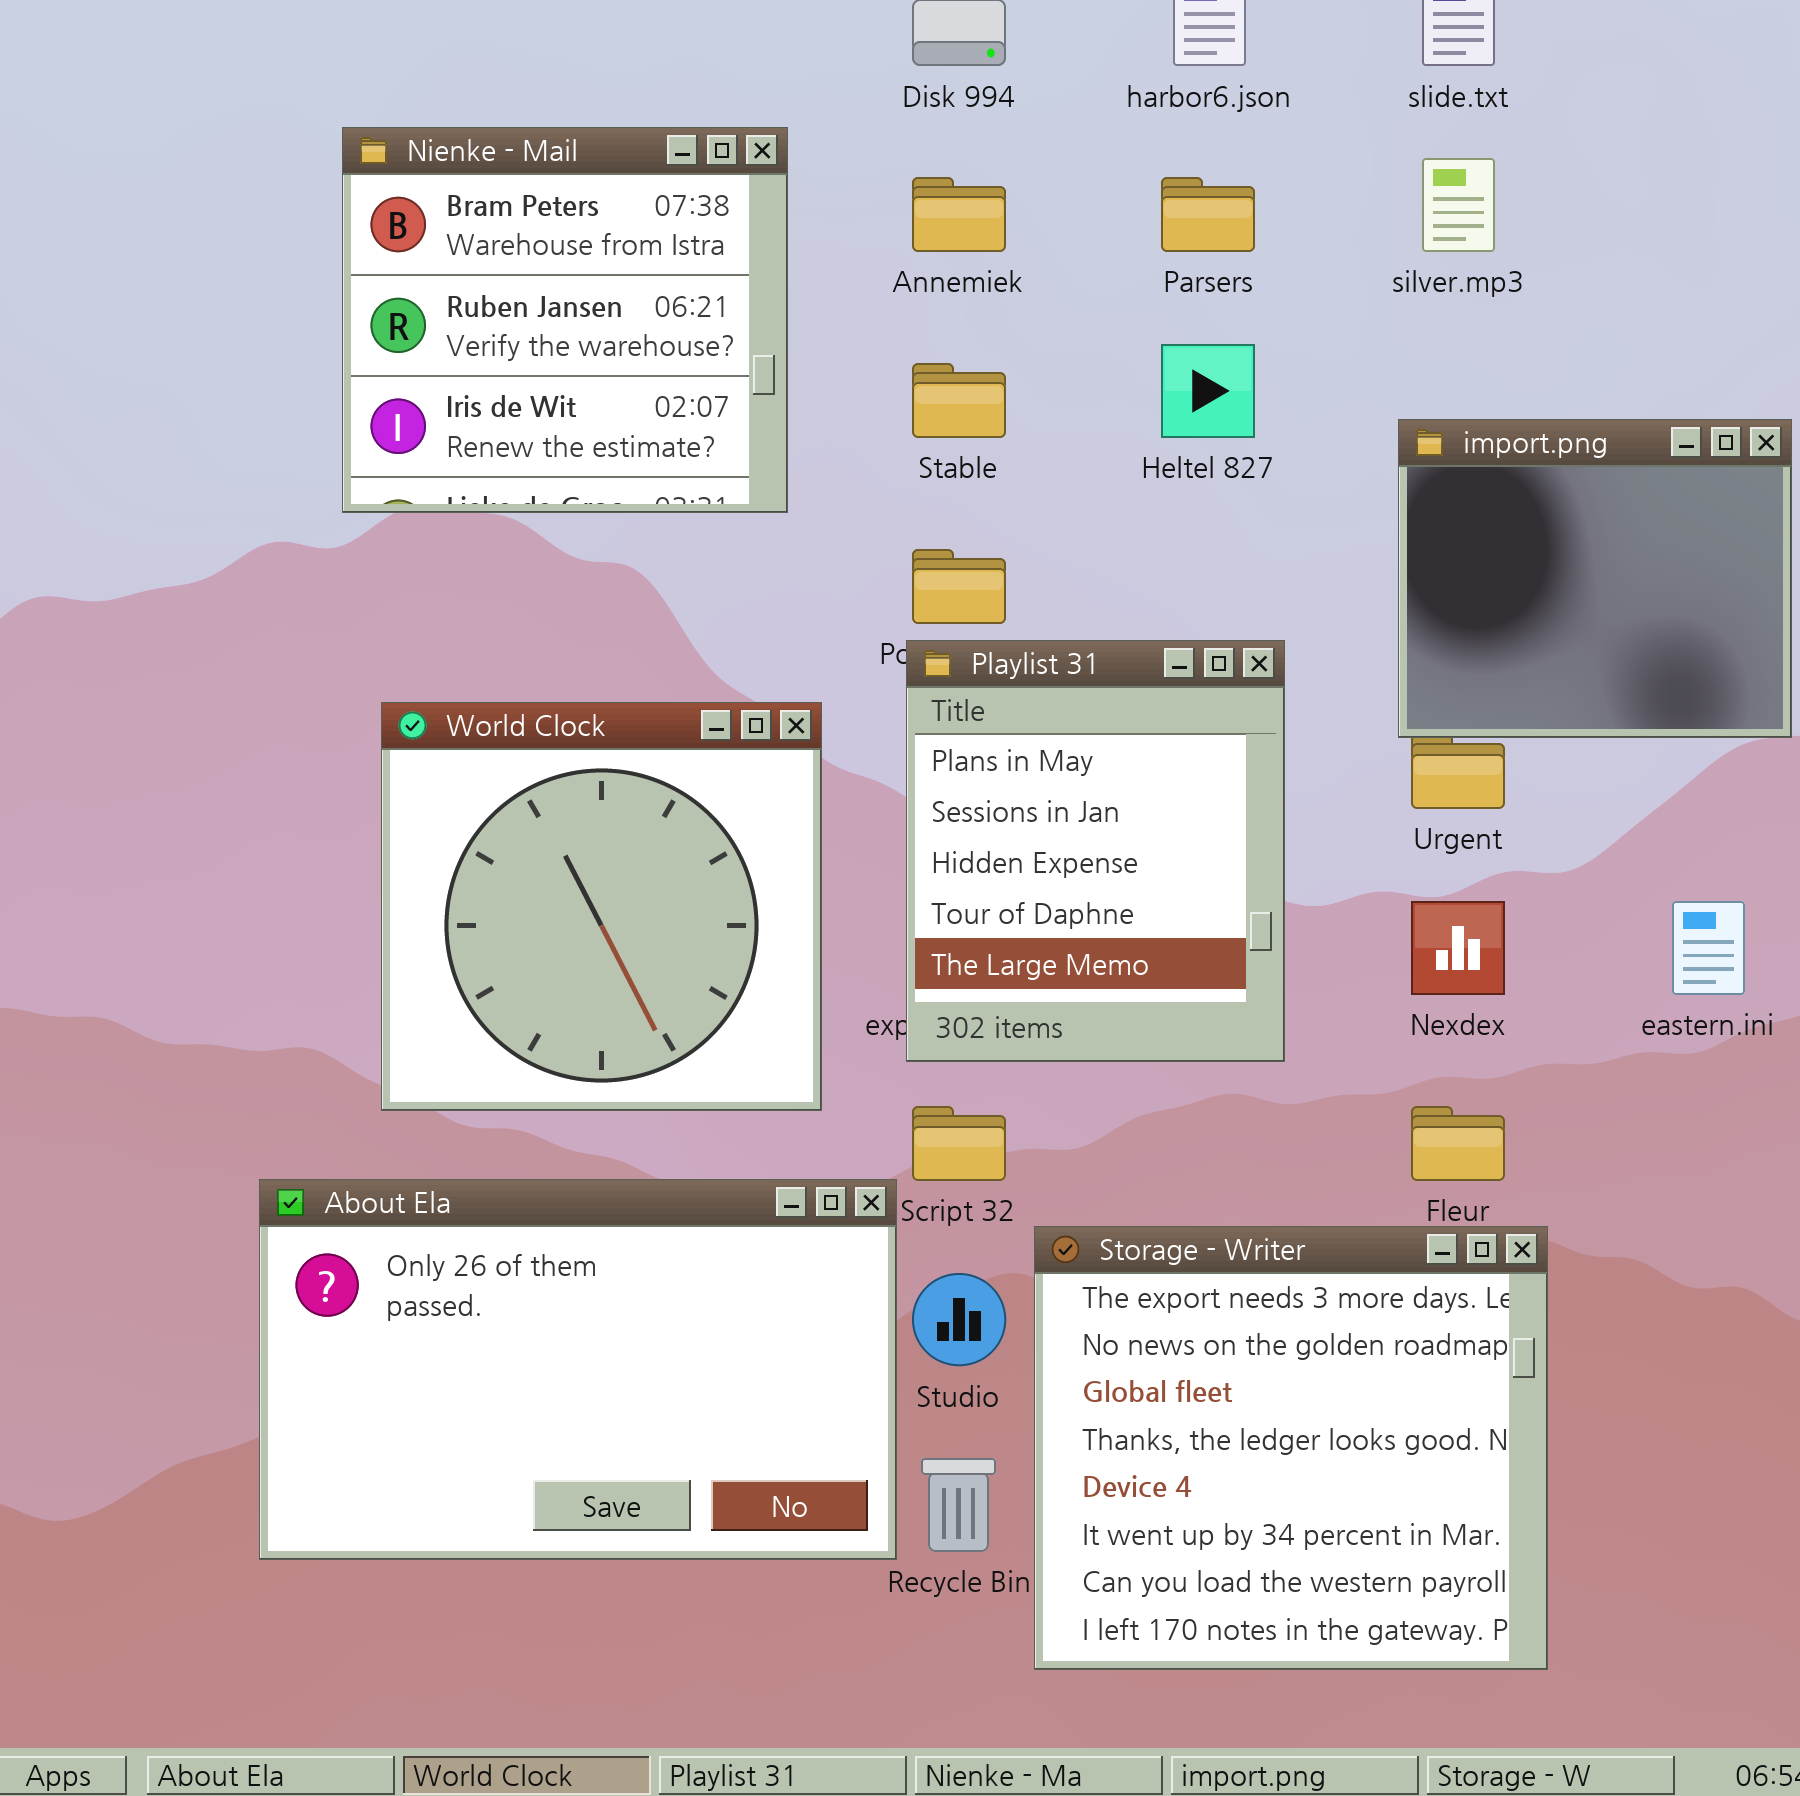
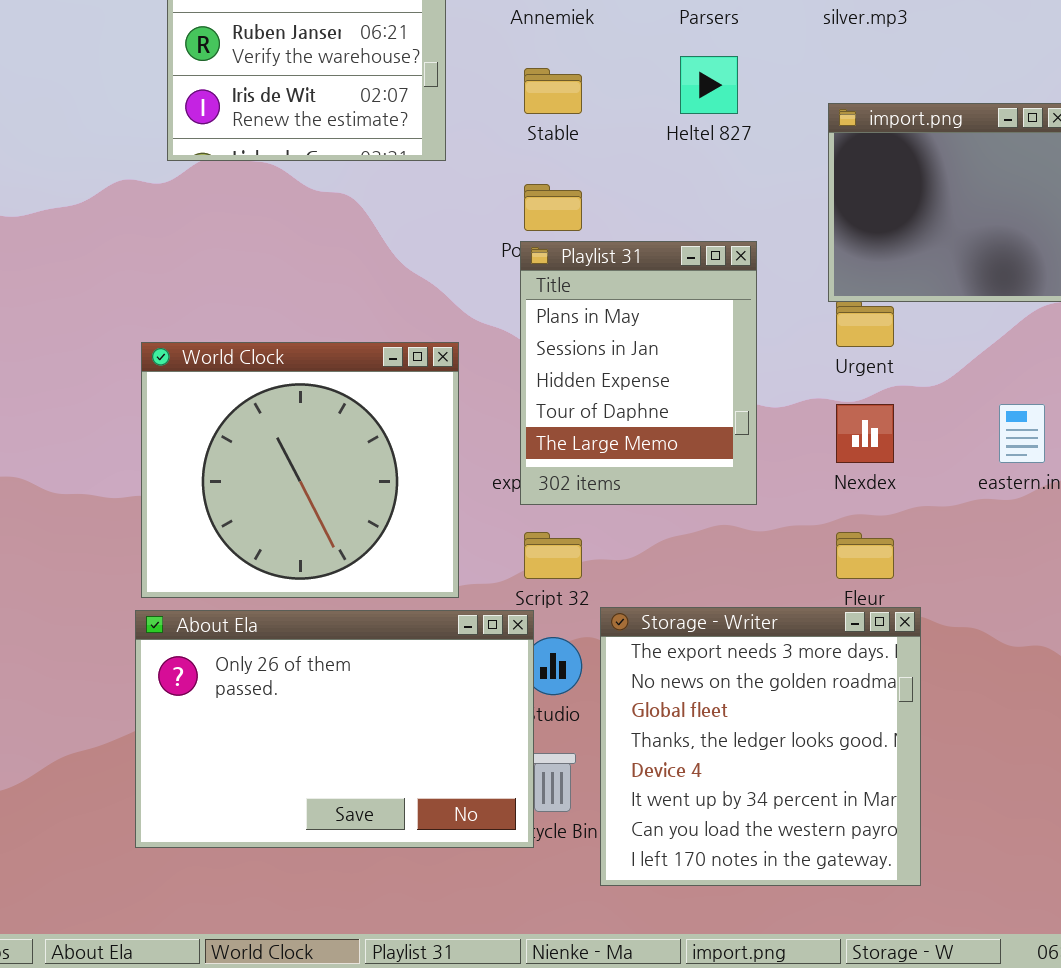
World Clock: [381,702,822,1111] -> [141,342,459,598], moved, resized
About Ela: [259,1179,897,1560] -> [135,610,534,848], moved

